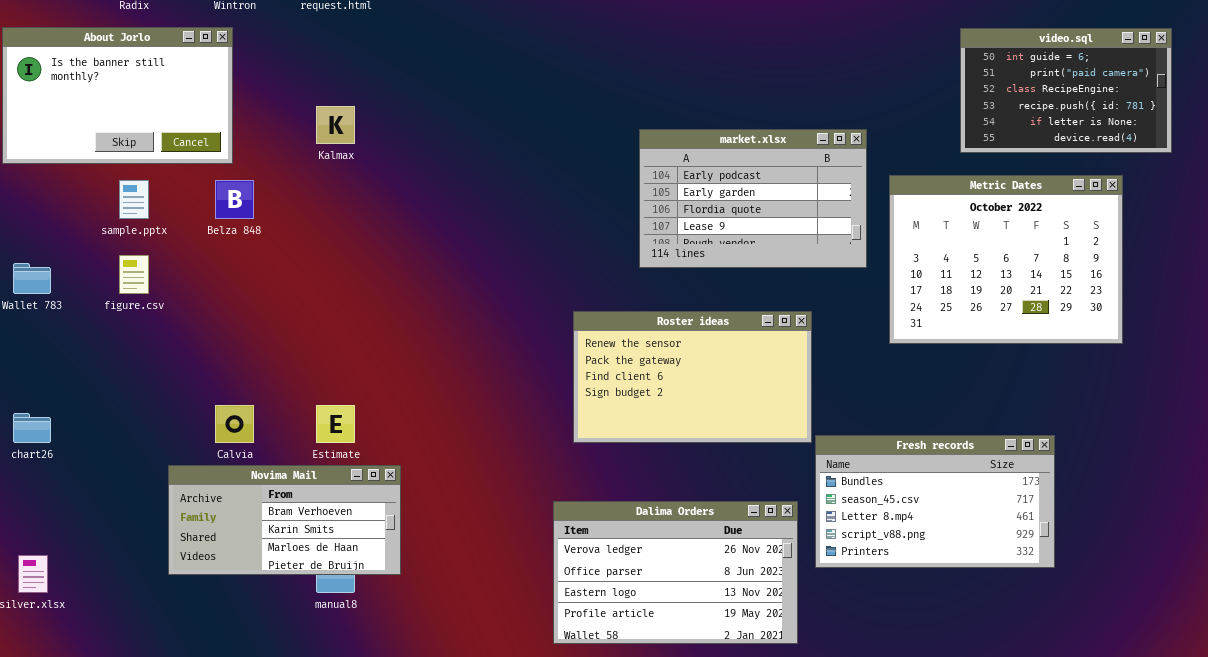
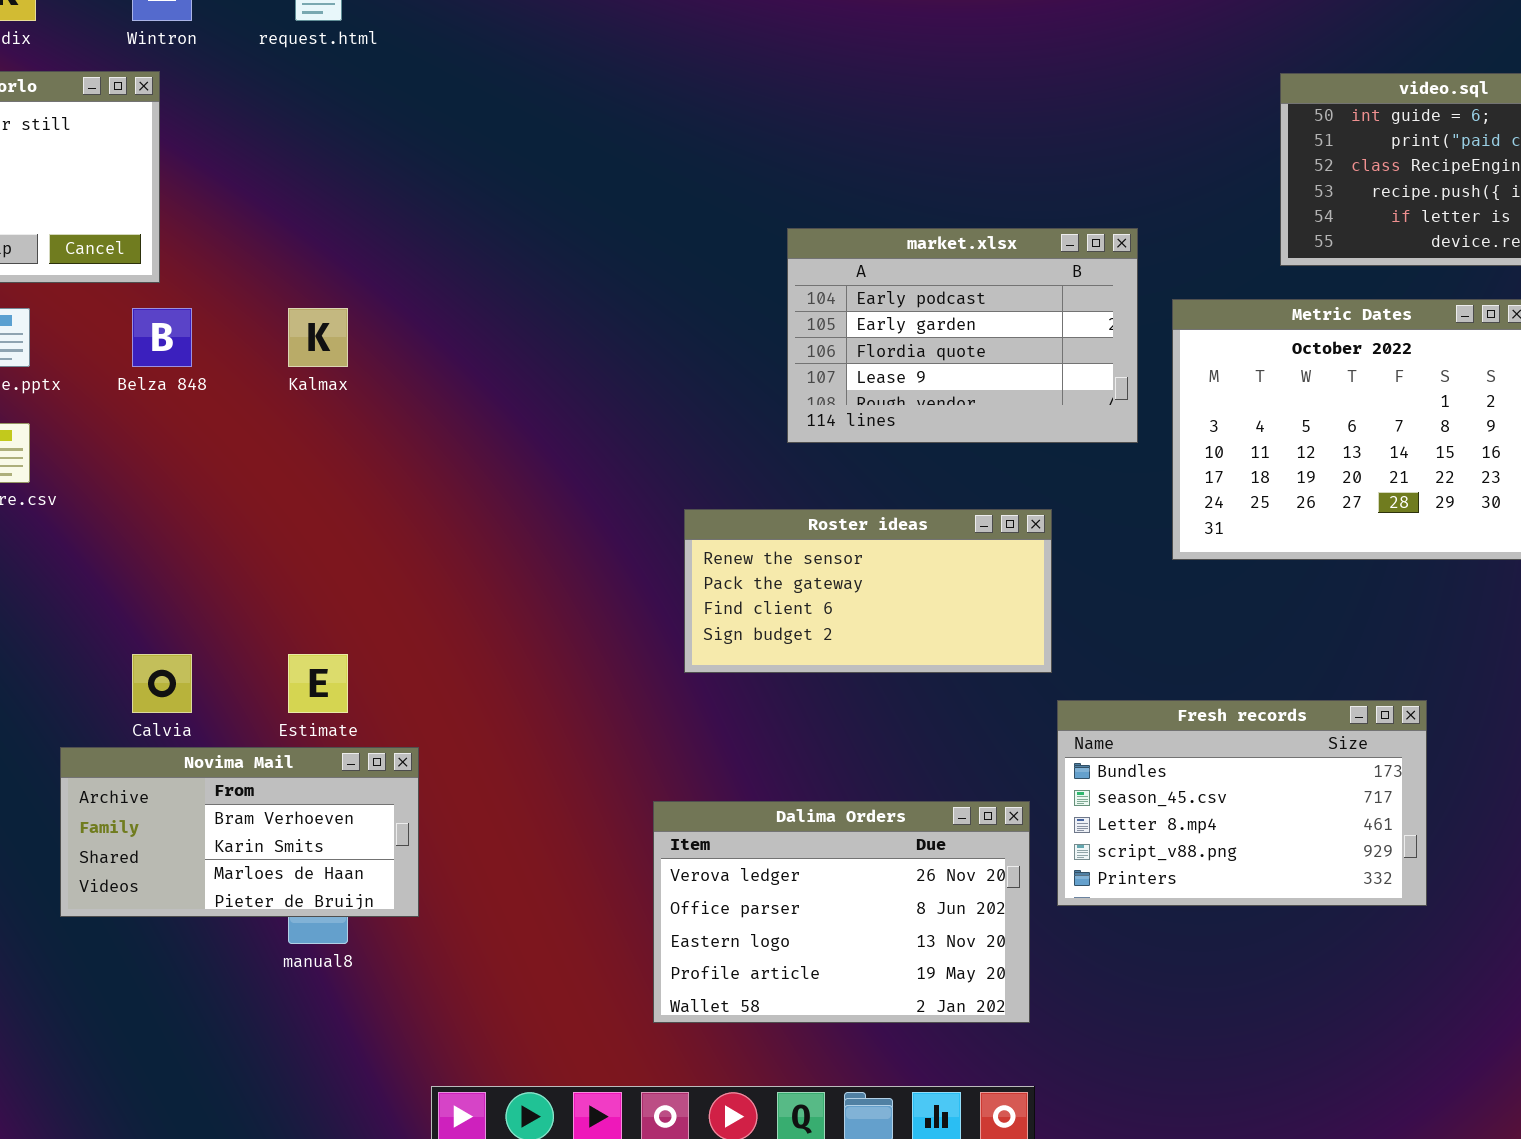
Kalmax: [316,106,355,144] -> [288,308,348,367], moved
Roster ideas: [573,311,812,443] -> [684,509,1052,673], resized

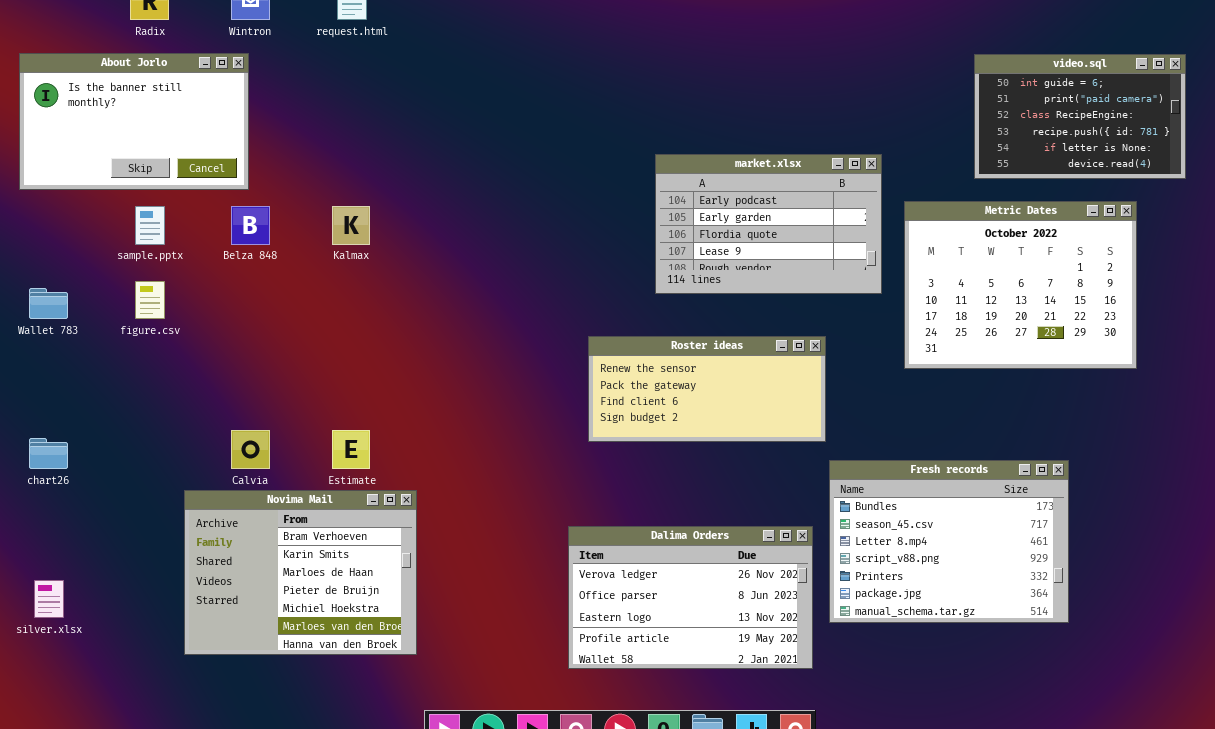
Fresh records: [1057,700,1427,906] -> [829,460,1069,623], resized
Novima Mail: [60,747,419,917] -> [184,490,417,655], resized

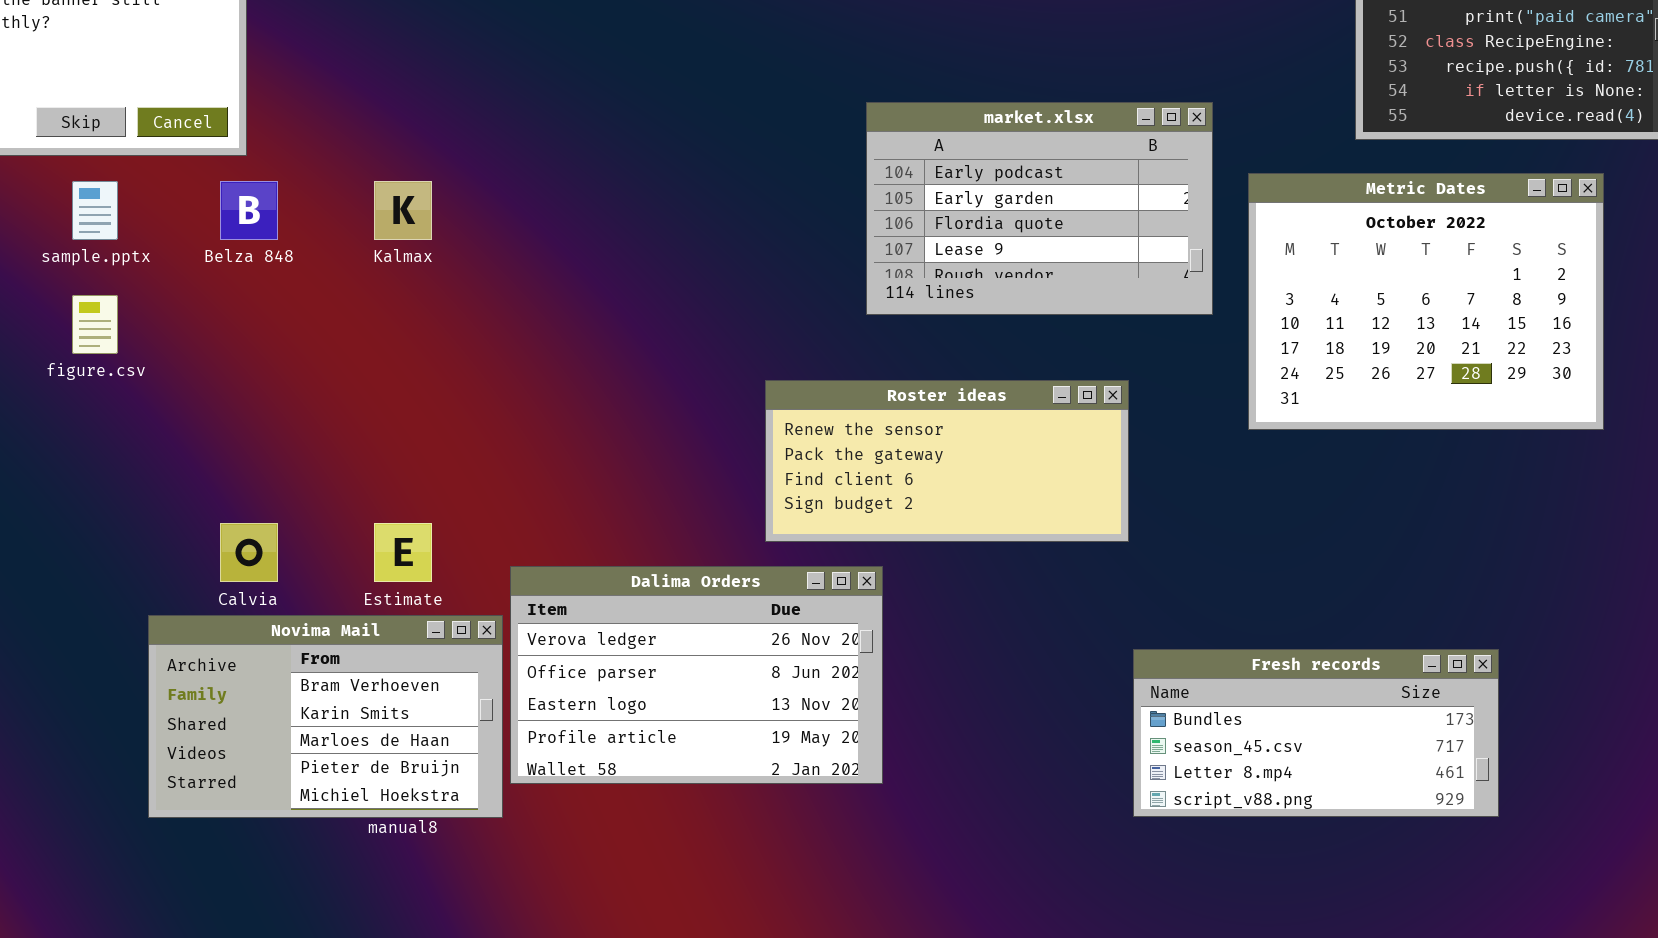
Fresh records: [829,460,1069,623] -> [1133,649,1499,817], resized
Novima Mail: [184,490,417,655] -> [148,615,503,818], resized
Dalima Orders: [568,526,813,669] -> [510,566,883,784], moved

